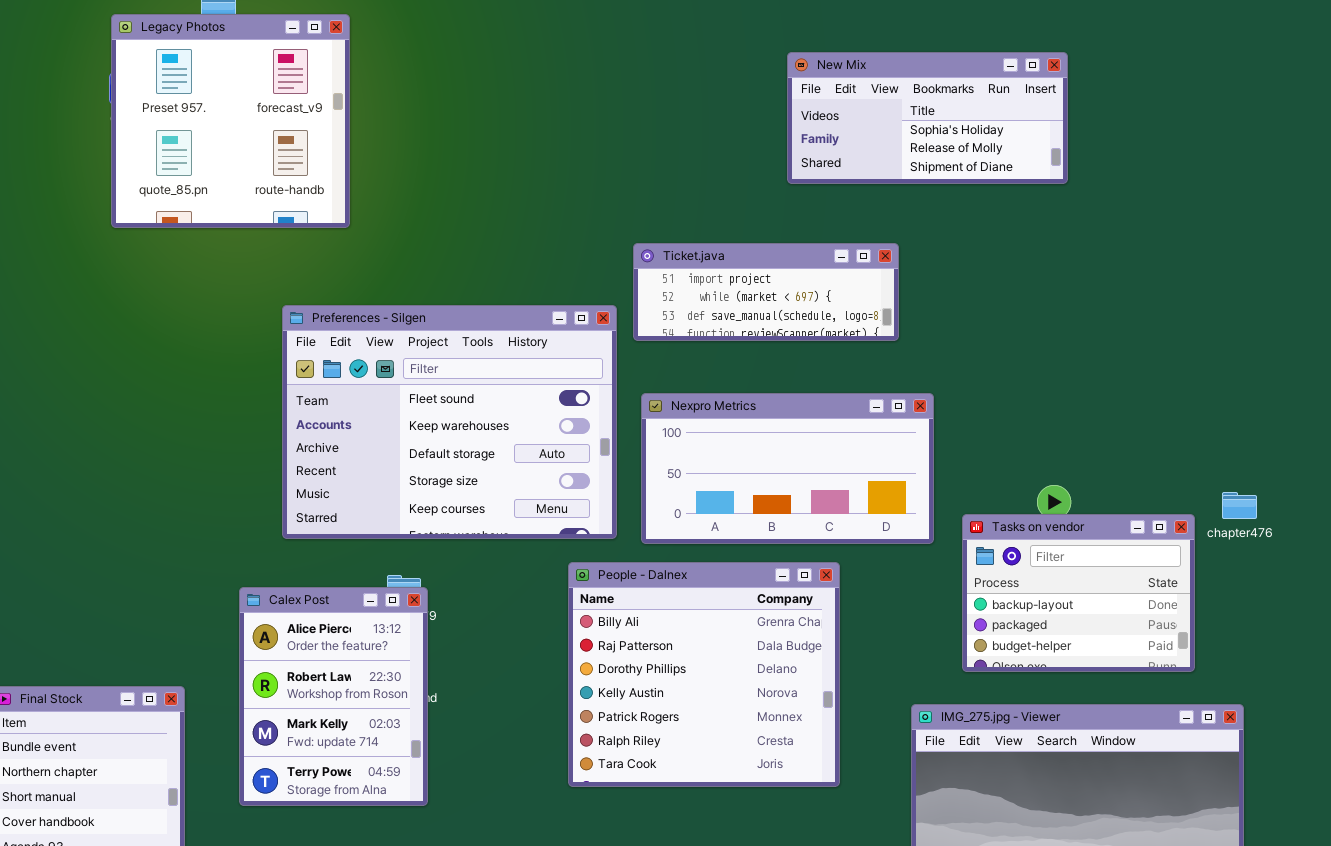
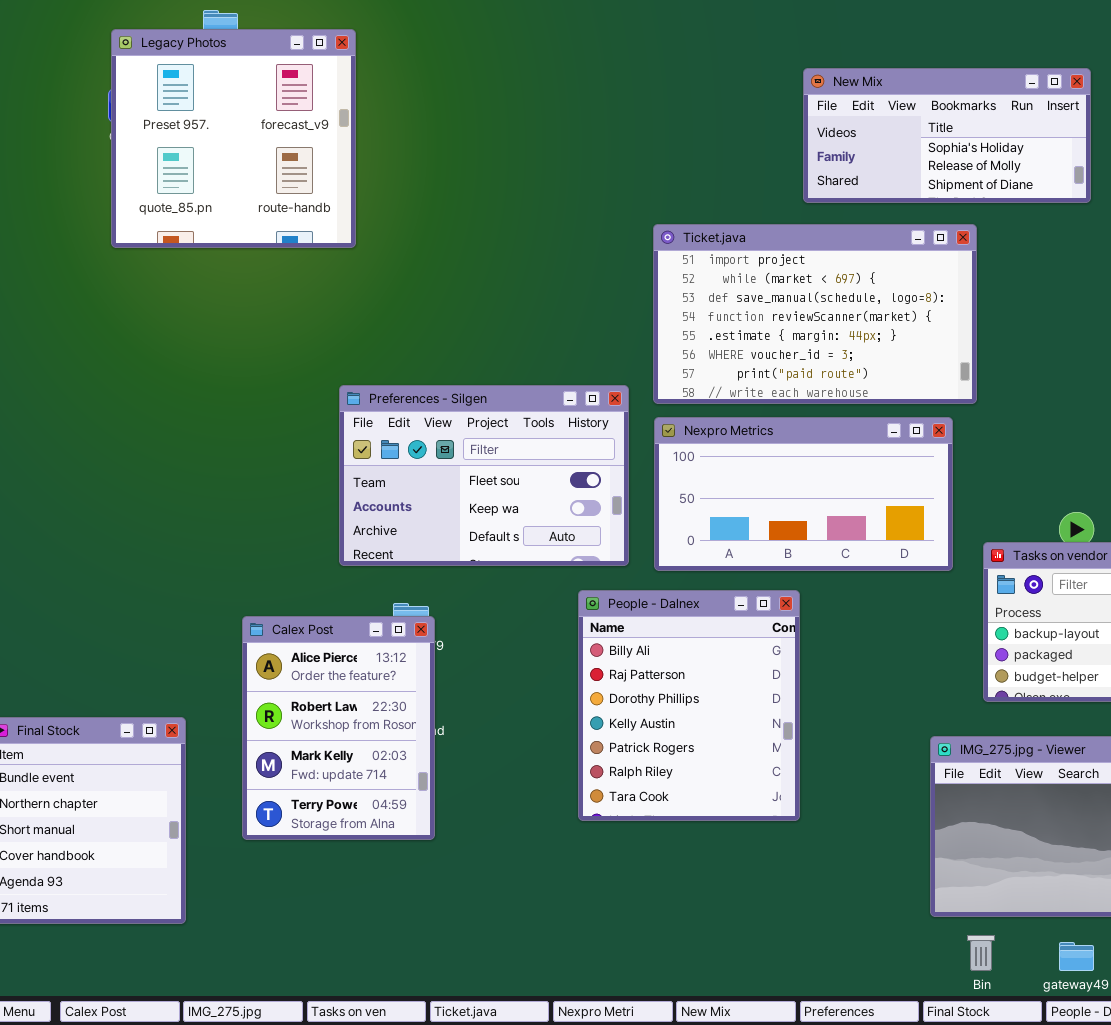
Ticket.java: [633,243,899,341] -> [653,224,977,404], moved, resized
Preferences - Silgen: [282,305,617,539] -> [339,385,629,566], resized
People - Dalnex: [568,562,840,787] -> [578,590,800,821], resized

